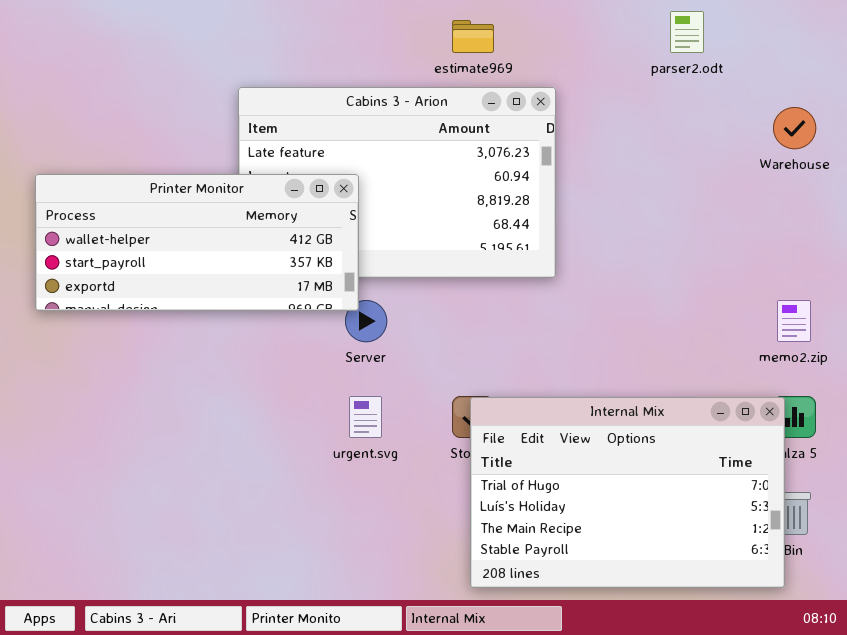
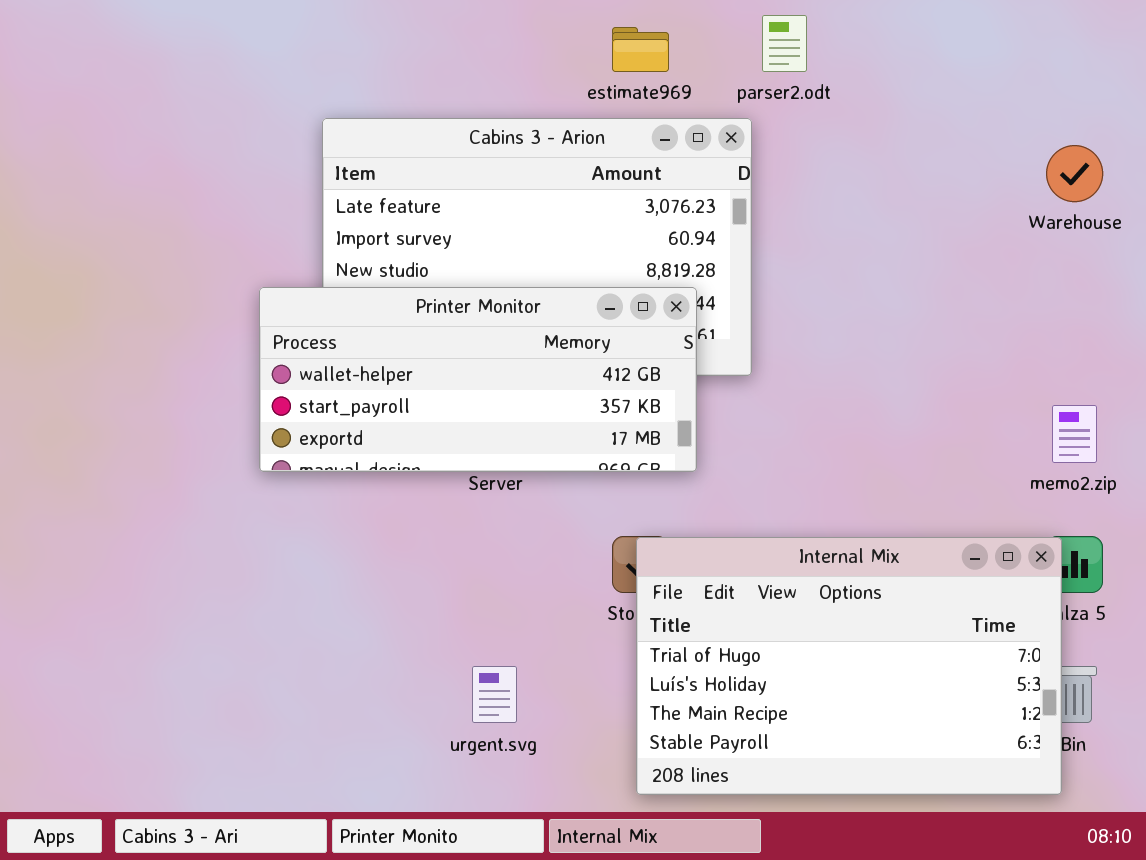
parser2.odt: [670,11,704,53] -> [762,15,807,72], moved
Printer Monitor: [35,174,359,311] -> [259,287,697,472], moved
urgent.svg: [349,396,382,438] -> [472,666,517,723], moved

